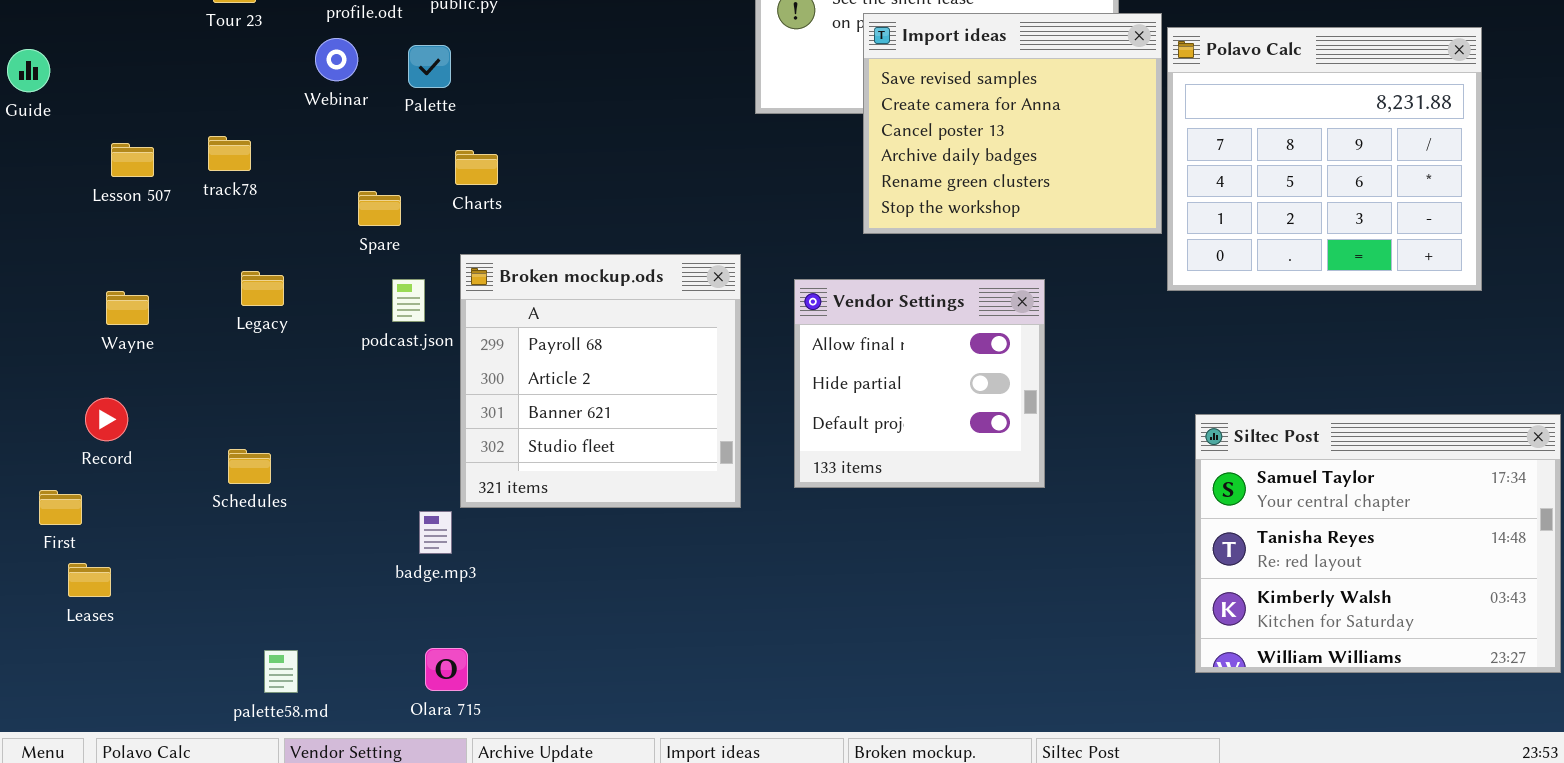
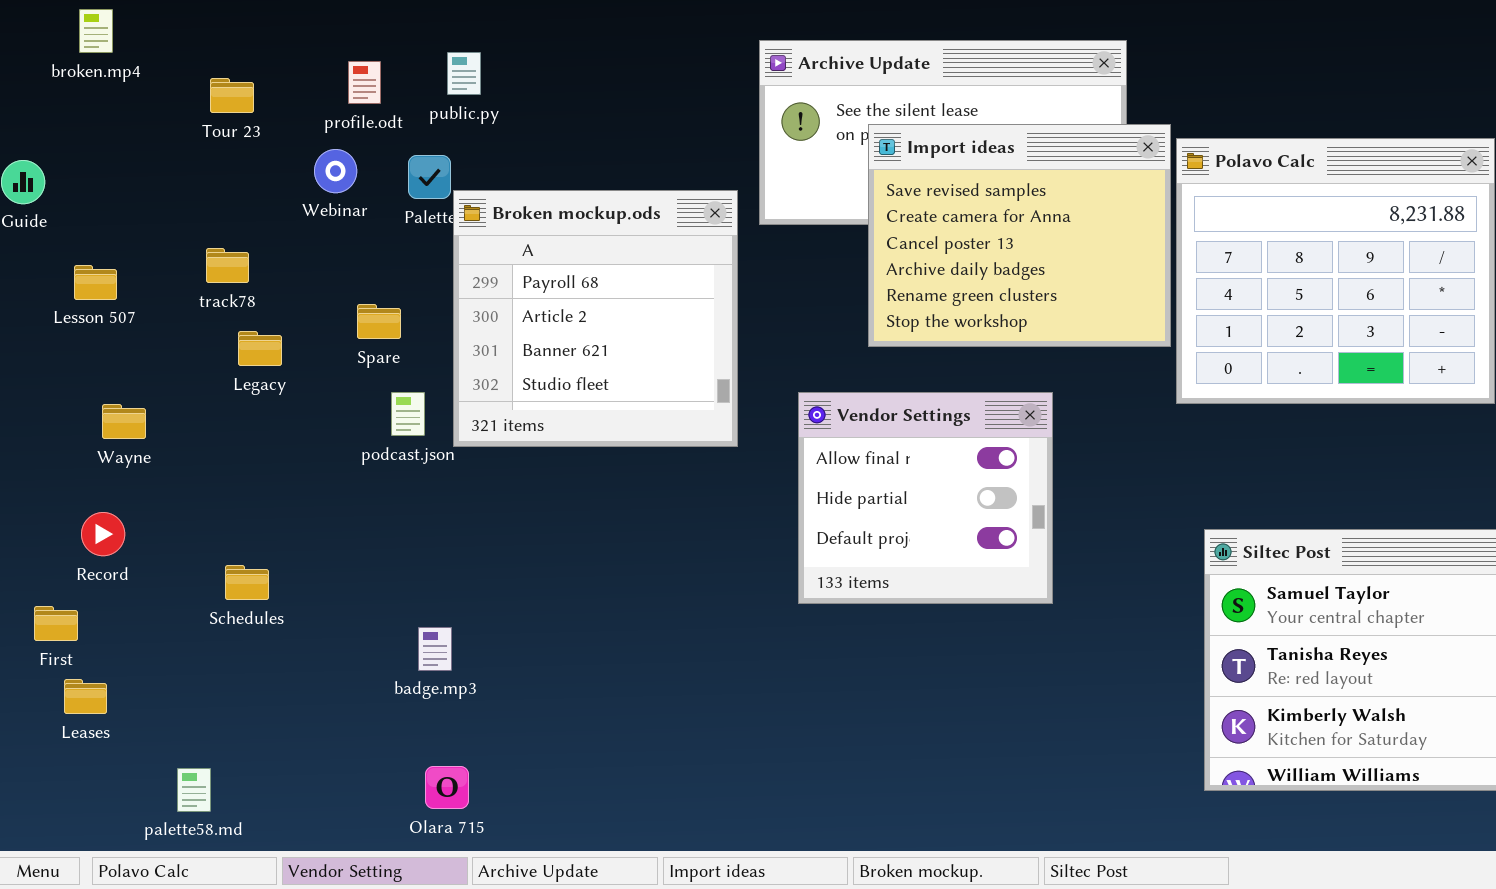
Lesson 507: [111,143,154,177] -> [74,265,117,300], moved
Broken mockup.ods: [460,254,741,508] -> [453,190,738,447], moved
Legacy: [241,271,284,306] -> [238,331,282,366], moved
palette58.md: [264,650,298,693] -> [177,768,211,812], moved

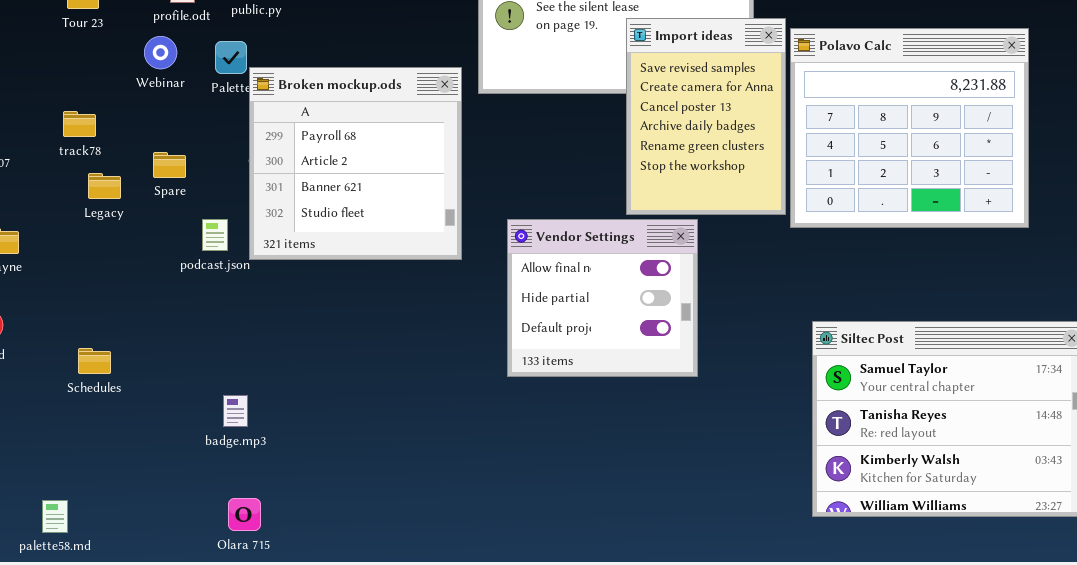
Import ideas: [868,124,1171,347] -> [626,18,786,215], resized
Spare: [357,304,401,339] -> [153,152,186,178], moved

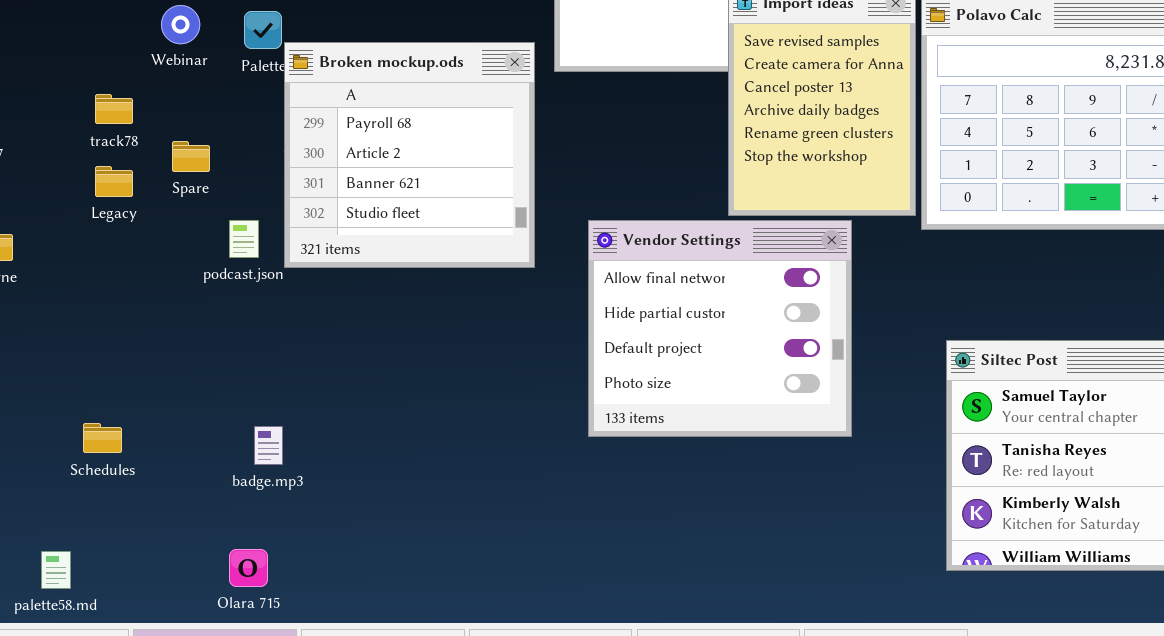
track78: [63,111,96,137] -> [95,94,133,124], moved
Vendor Settings: [507,219,698,377] -> [588,220,852,437], resized
Schedules: [78,348,111,374] -> [83,423,122,453], moved
Olara 715: [228,498,261,531] -> [229,549,268,587], moved

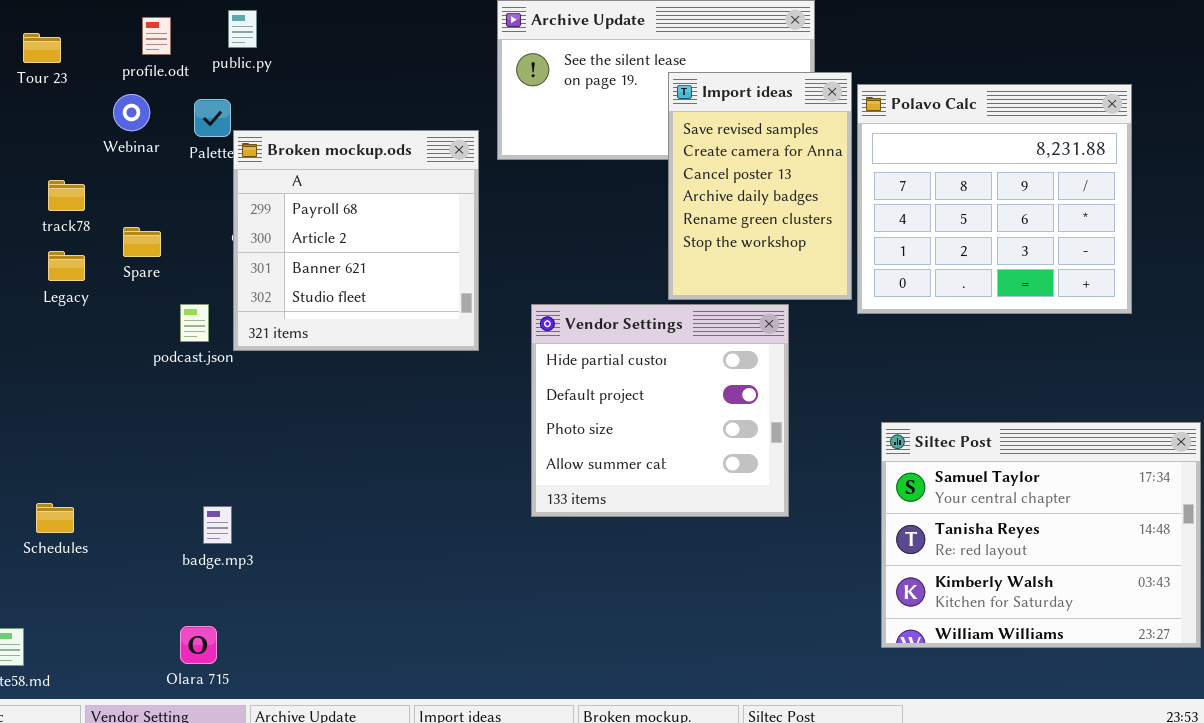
Vendor Settings: [588,220,852,437] -> [531,304,789,517], scrolled down 1 row

